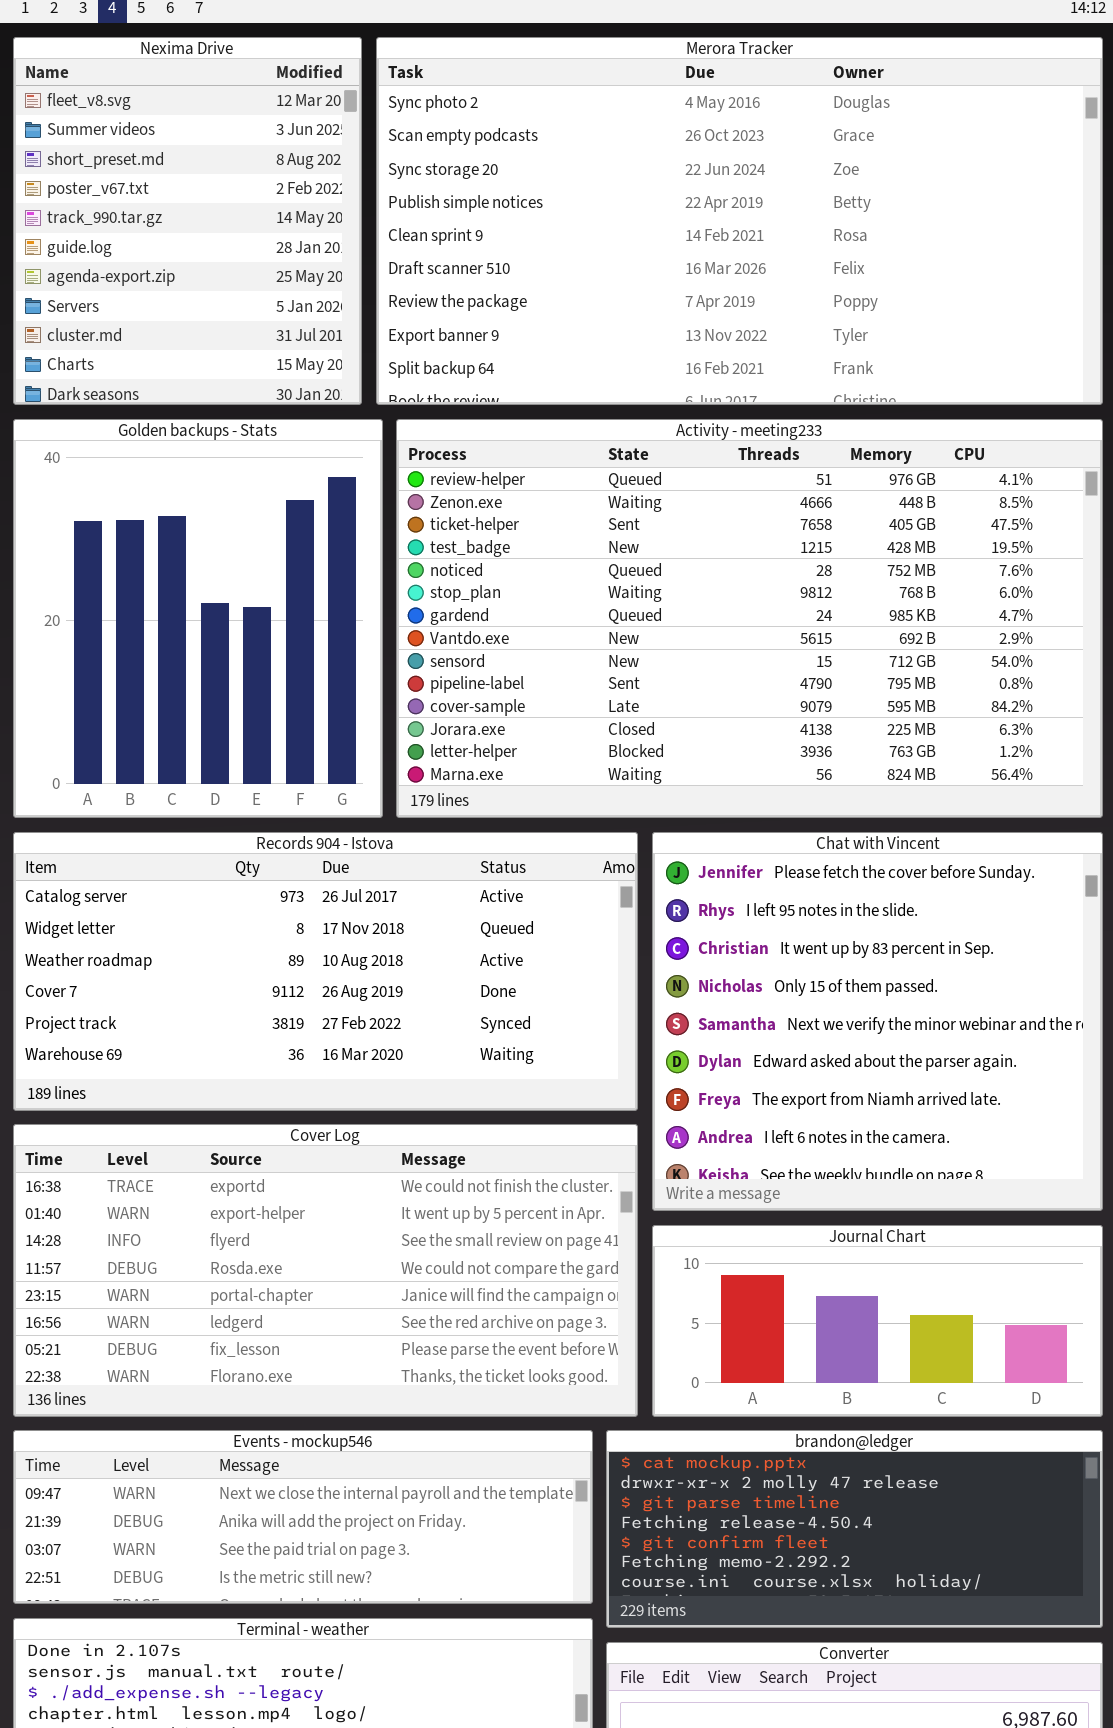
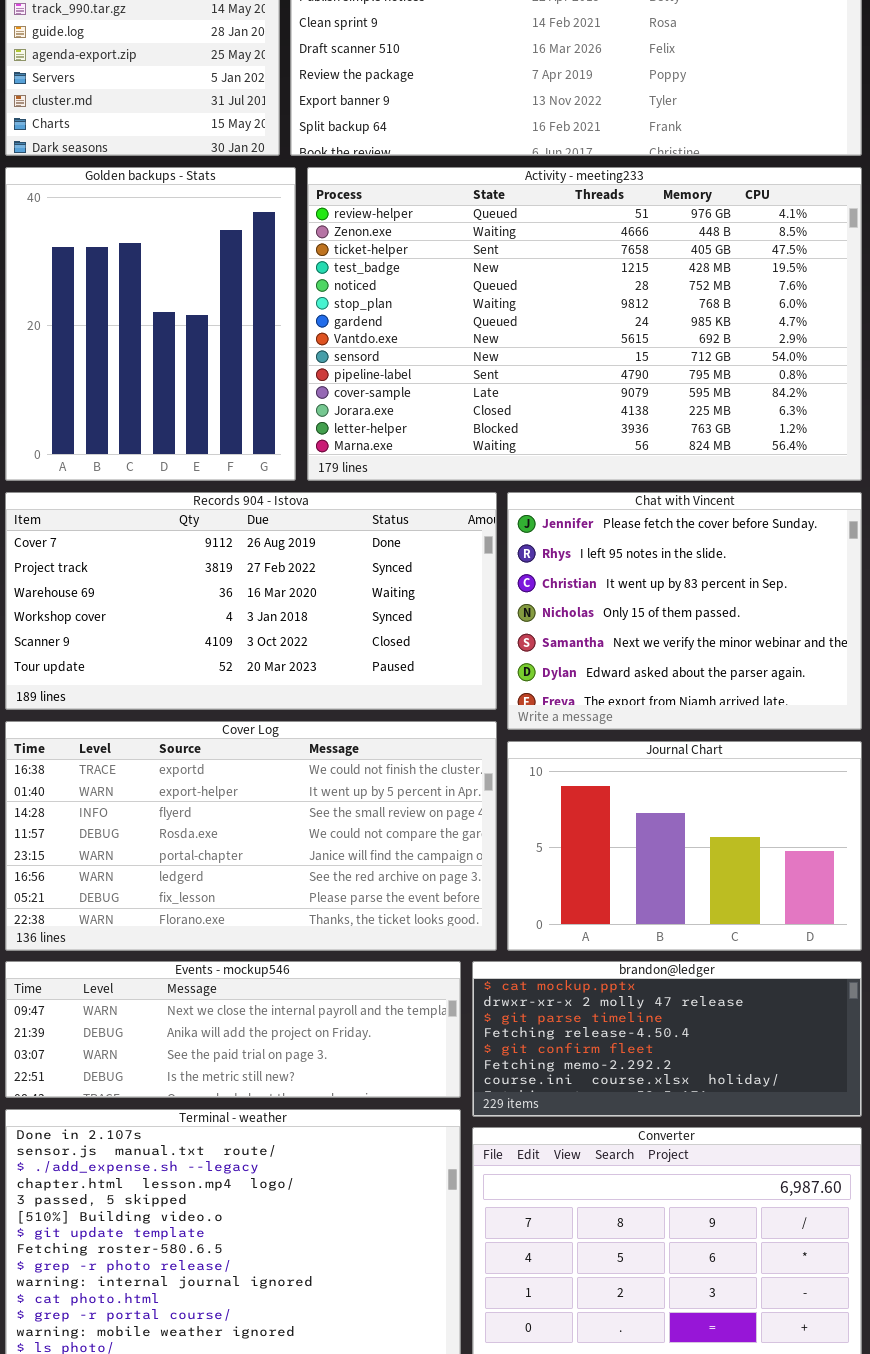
Records 904 - Istova: [13,832,638,1111] -> [5,492,497,710], scrolled down 3 rows
Chat with Vincent: [652,832,1103,1211] -> [507,492,862,730], resized
Journal Chart: [652,1225,1103,1417] -> [507,741,862,951], resized

